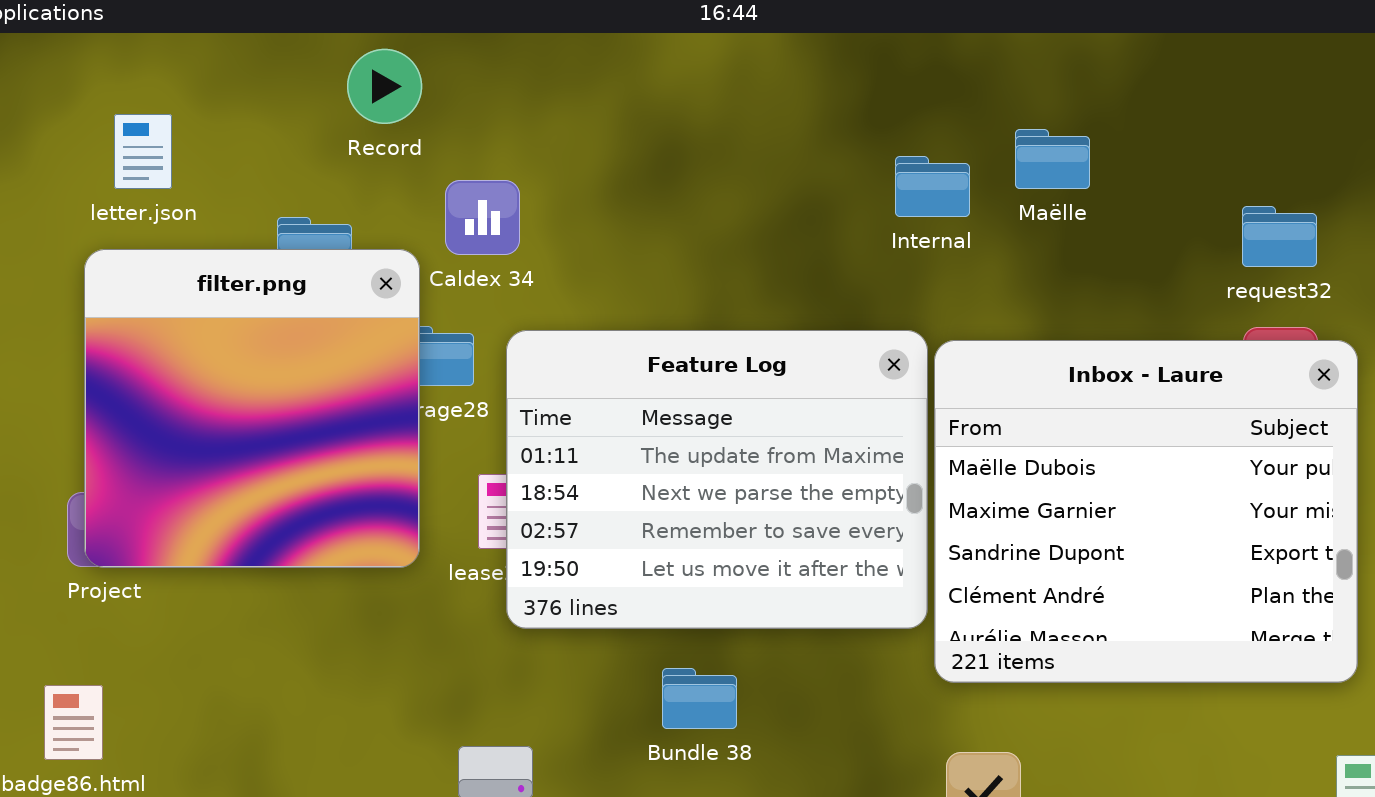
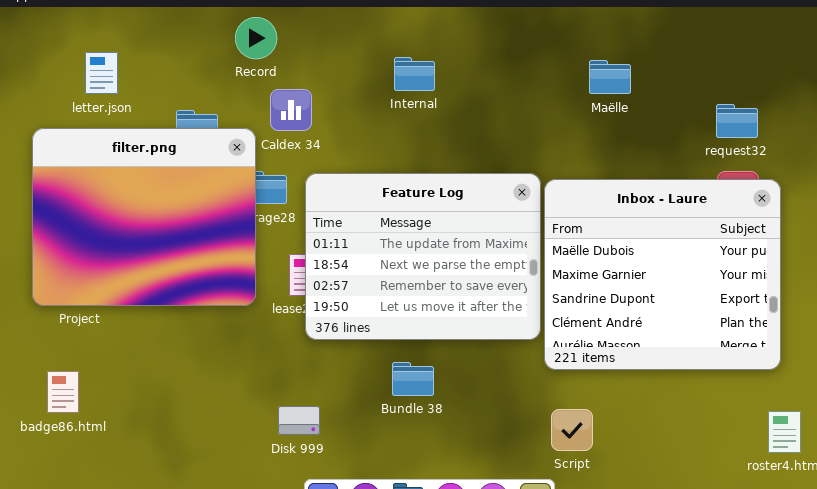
Record: [347,49,422,124] -> [235,17,277,59], moved
Internal: [895,156,970,217] -> [394,57,435,91], moved
filter.png: [84,249,420,568] -> [32,128,256,306], resized

